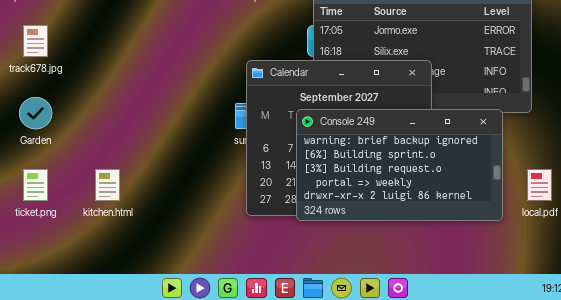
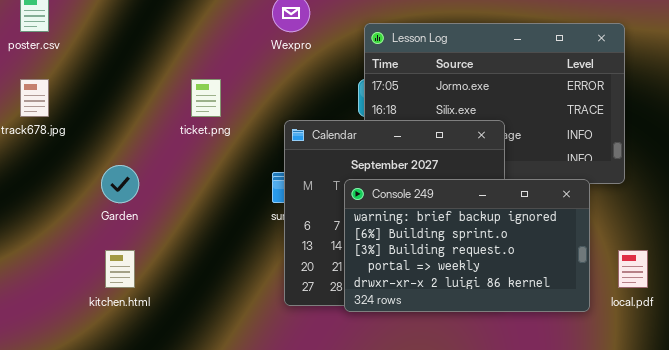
Garden: [19,97,52,129] -> [101,165,139,203], moved
ticket.png: [23,169,48,201] -> [191,79,221,117], moved

